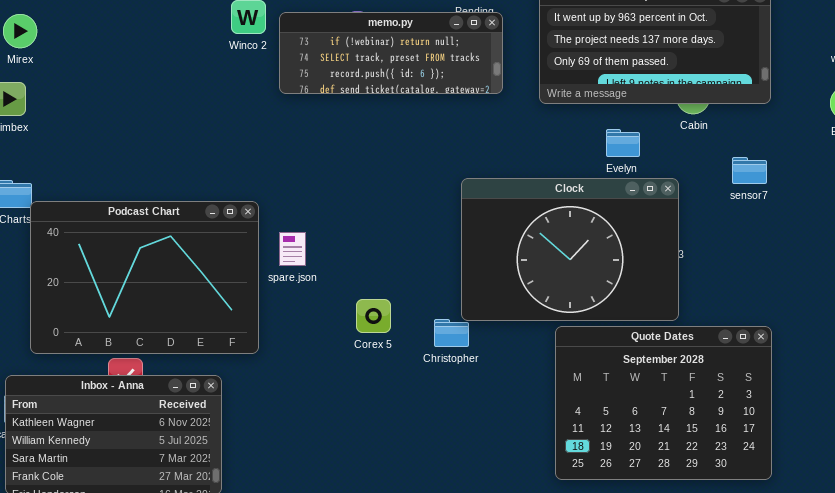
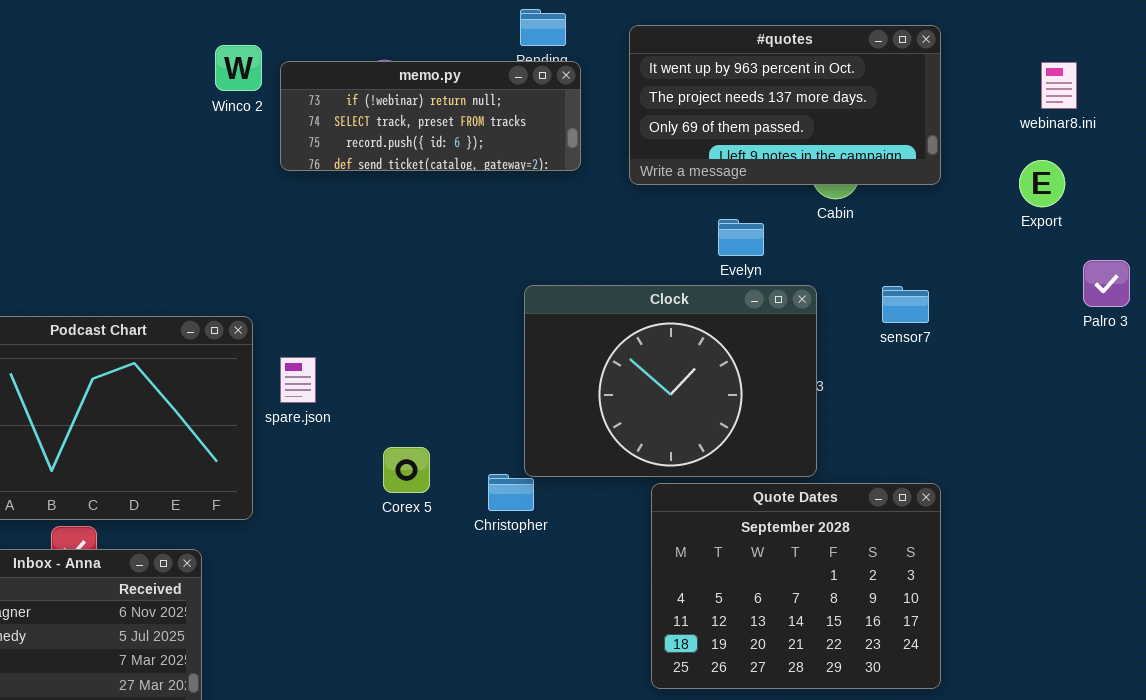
sensor7: [732,157,767,184] -> [882,286,929,323], moved

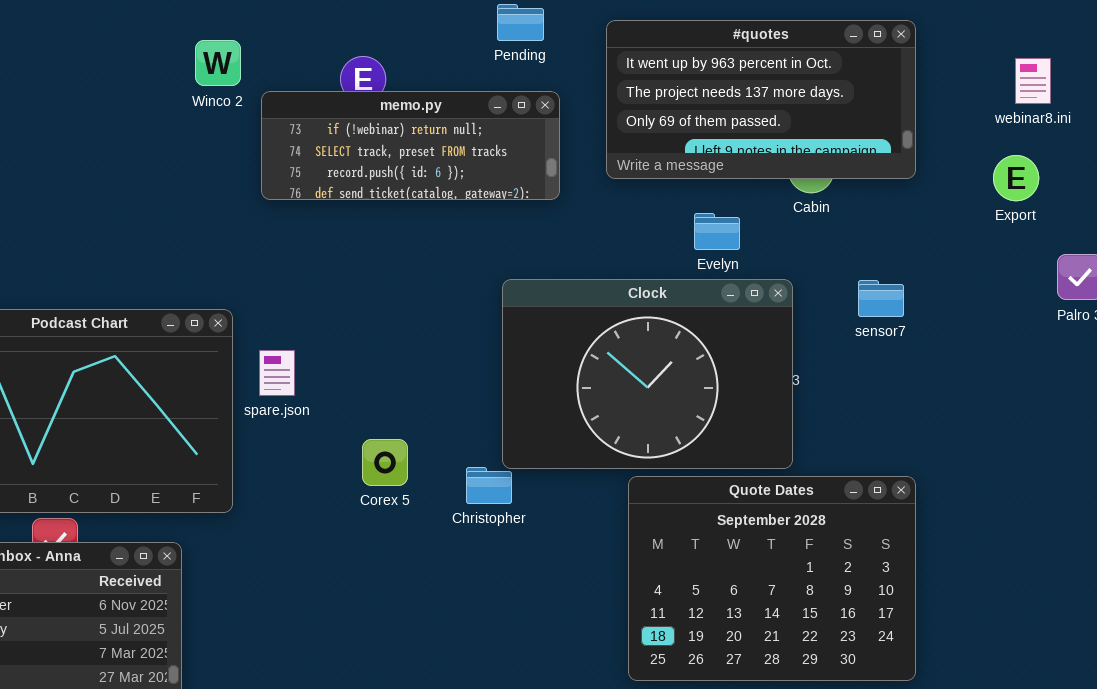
memo.py: [280,61,581,171] -> [261,91,560,200], moved

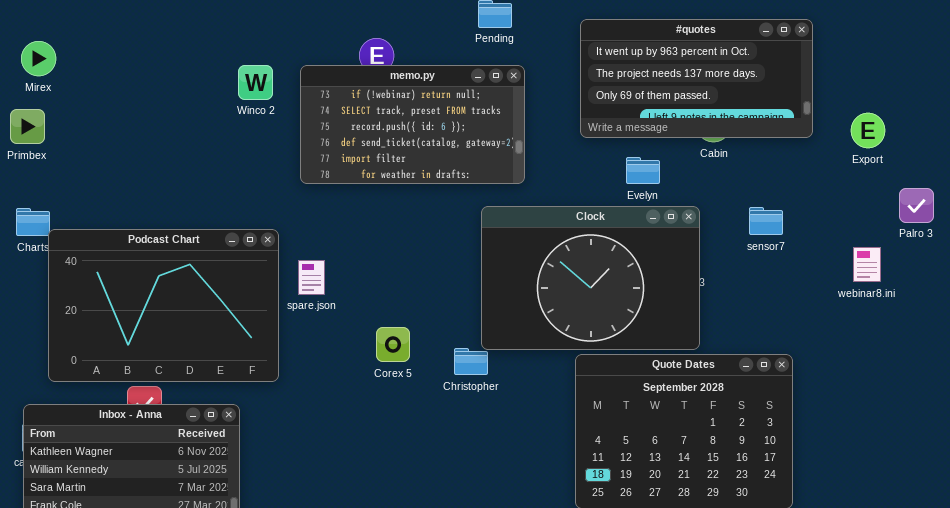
#quotes: [606,20,916,179] -> [580,19,813,138], moved
Winco 2: [195,40,241,86] -> [238,65,273,100], moved
webinar8.ini: [1015,58,1051,104] -> [853,247,881,282], moved
memo.py: [261,91,560,200] -> [300,65,525,184], resized

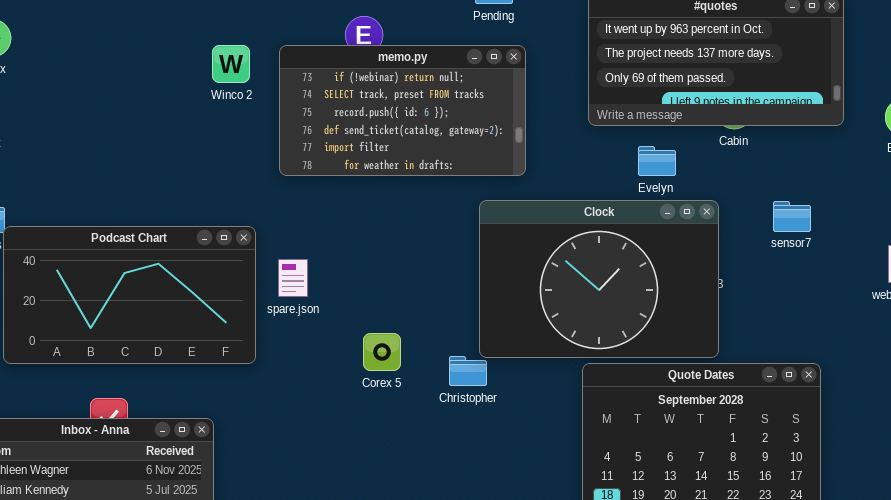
Podcast Chart: [48,229,279,382] -> [3,226,256,364], resized

